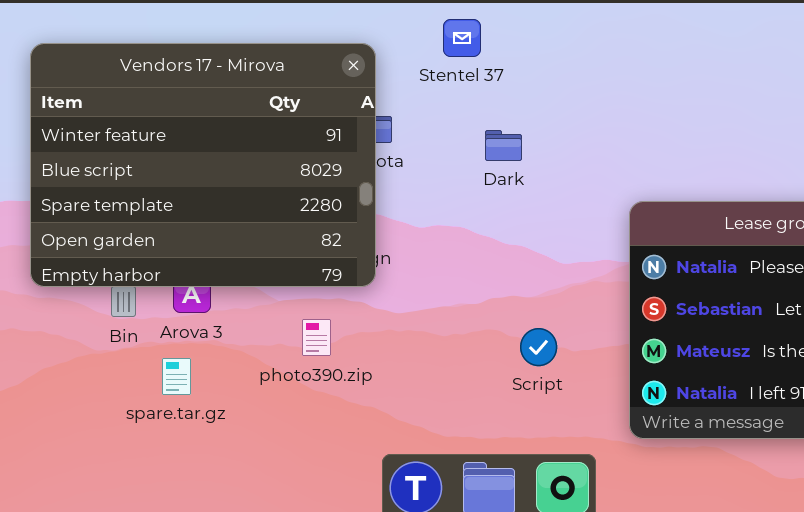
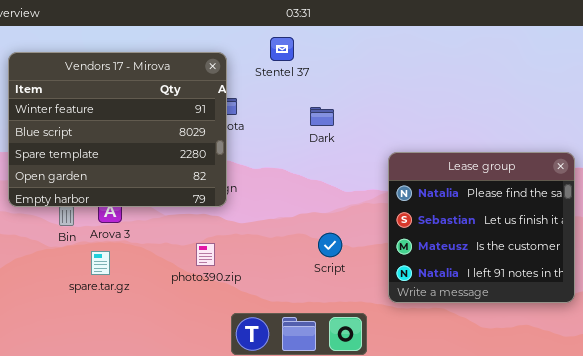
Dark: [485,130,522,161] -> [310,107,334,126], moved
photo390.zip: [302,319,331,356] -> [196,243,215,266], moved

